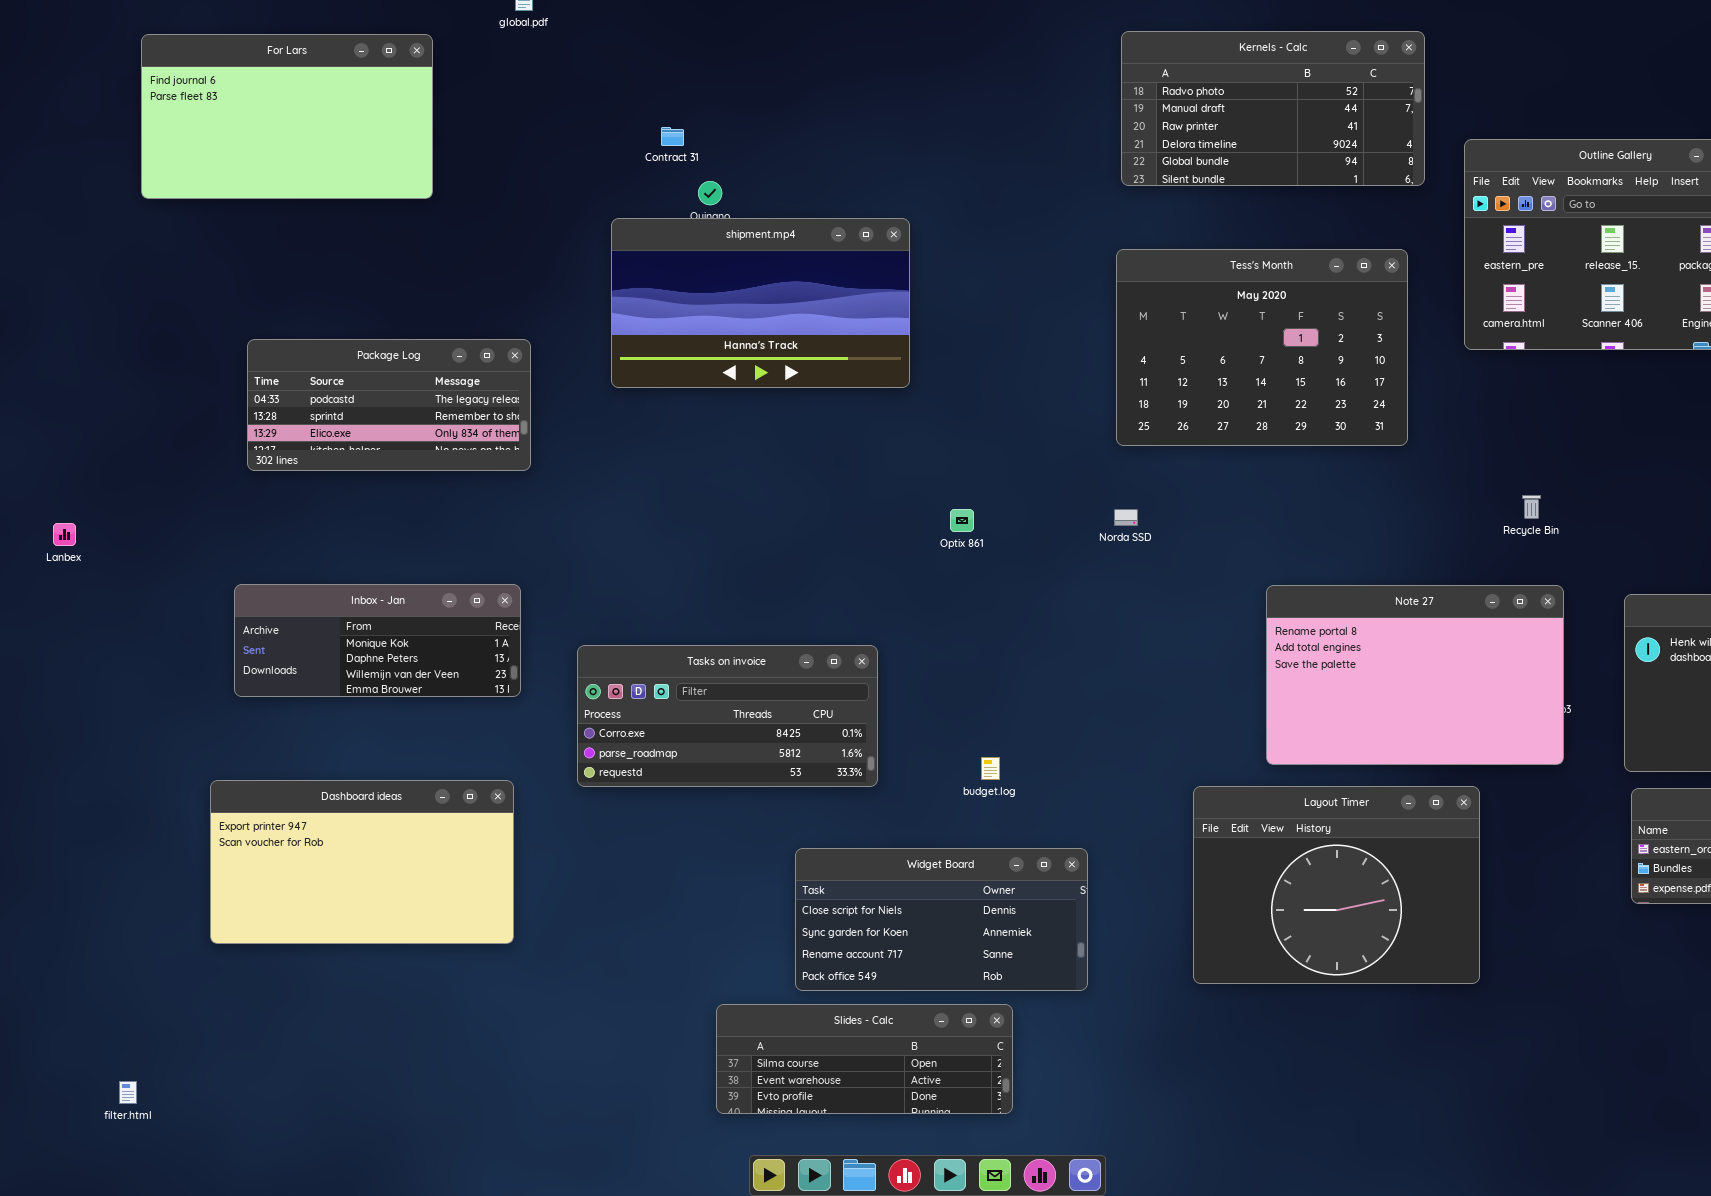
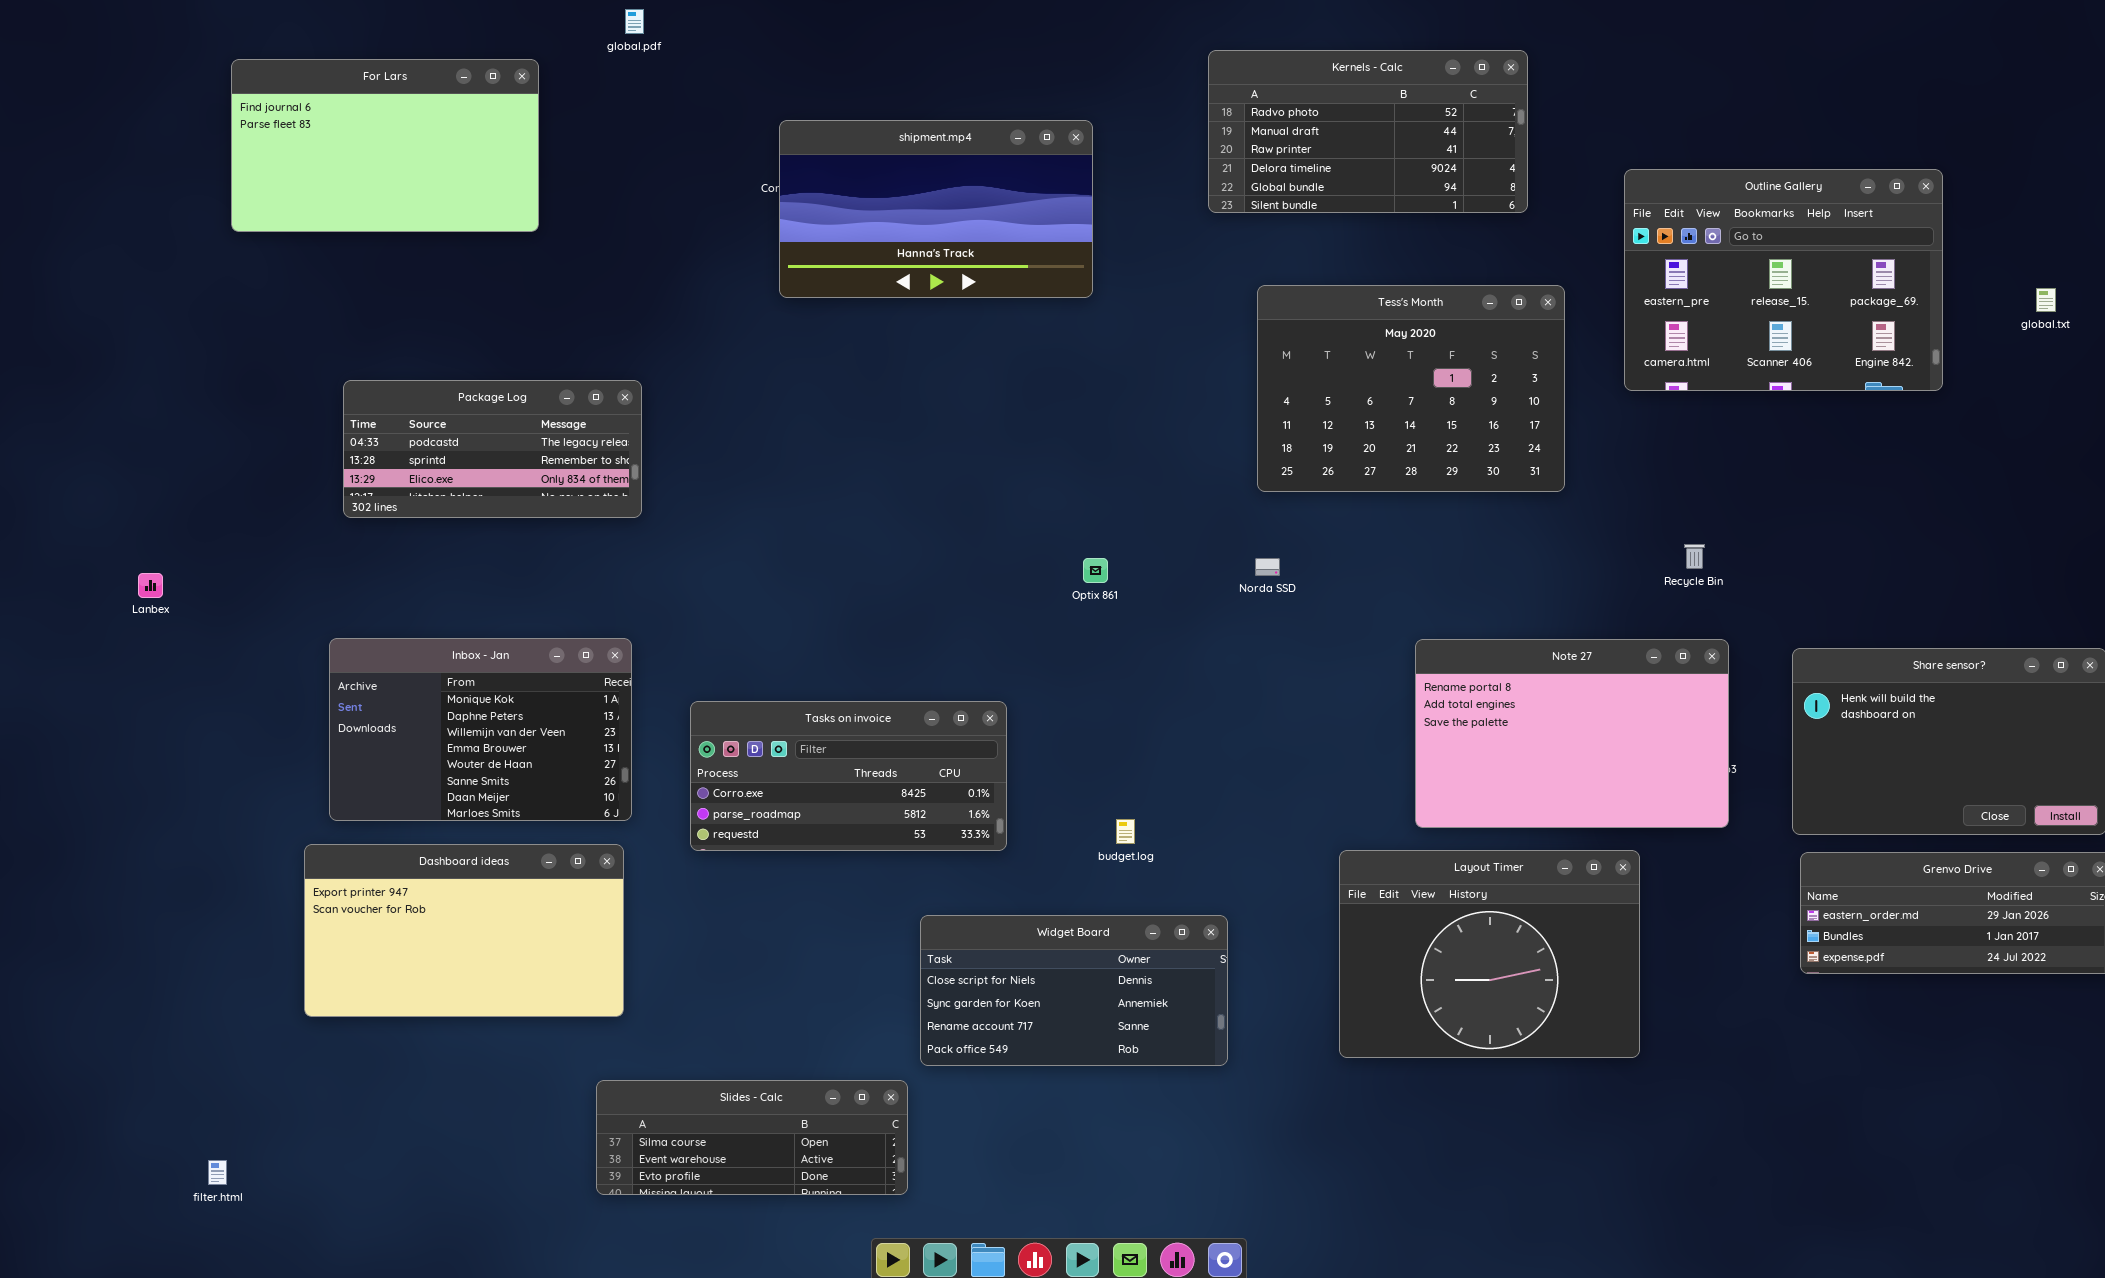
Kernels - Calc: [1121,31,1425,186] -> [1208,50,1528,213], moved
shipment.mp4: [611,218,910,388] -> [779,120,1093,298], moved
Inbox - Jan: [234,584,521,697] -> [329,638,632,821], resized
Slides - Calc: [716,1004,1013,1114] -> [596,1080,908,1195], moved

